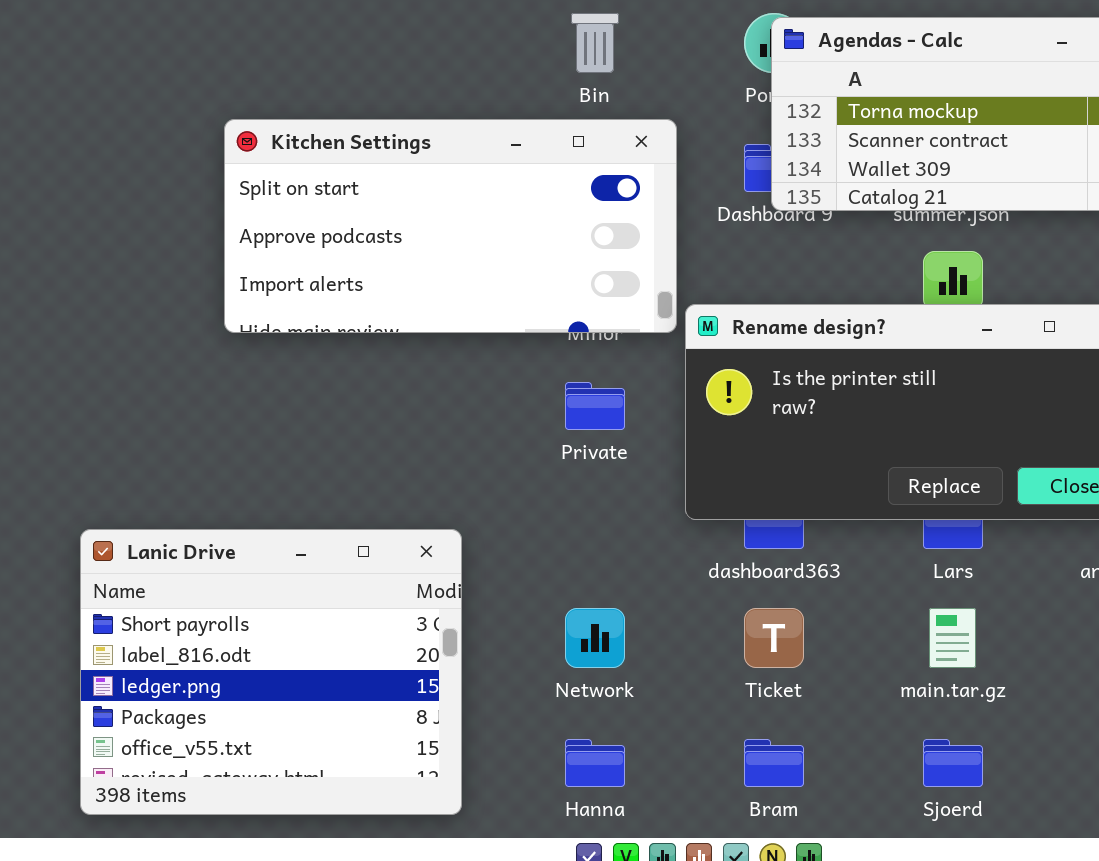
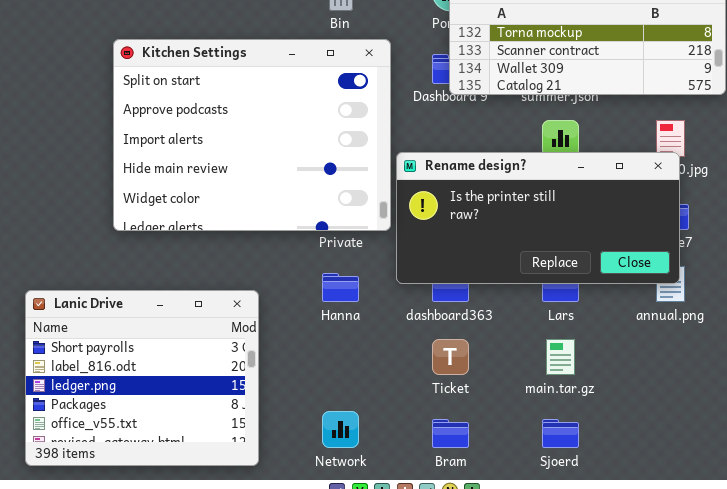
Kitchen Settings: [224,119,677,333] -> [113,39,391,231], resized
Network: [565,608,625,668] -> [322,411,359,448], moved
Hanna: [565,739,625,787] -> [322,273,359,302], moved

